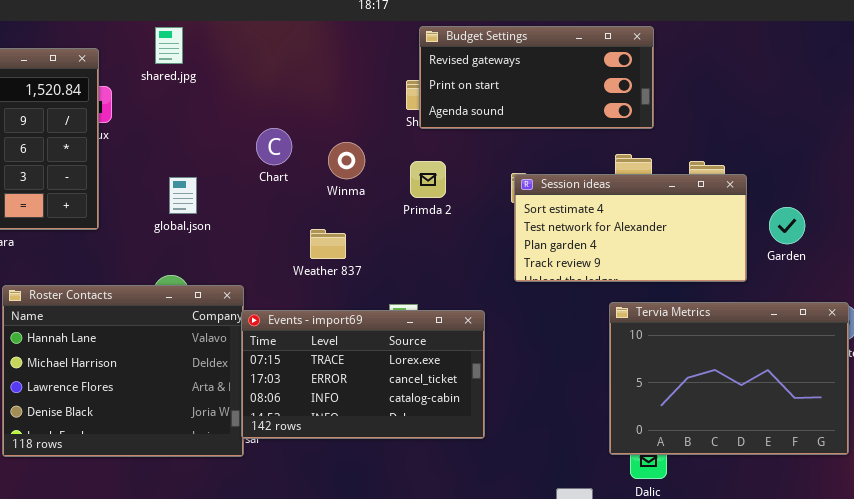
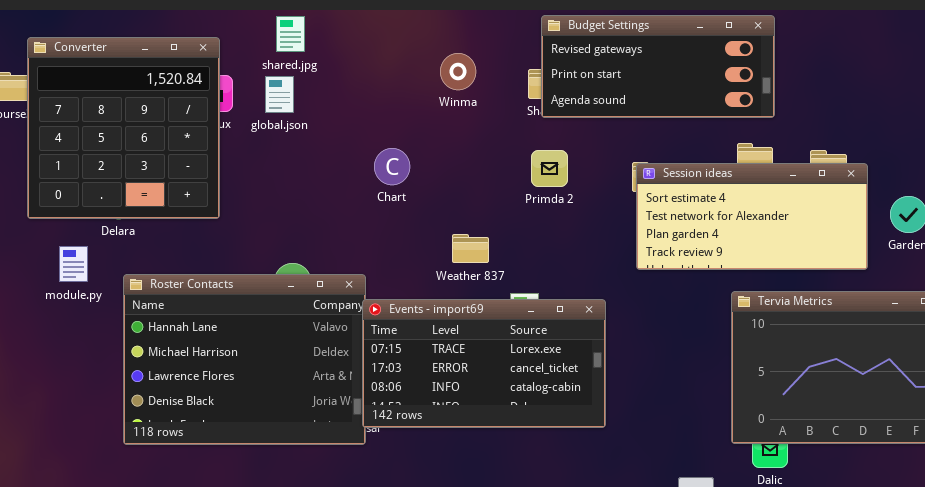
Chart: [256,128,292,165] -> [374,148,410,185], moved
Winma: [328,142,365,179] -> [440,53,476,90], moved
global.json: [169,177,197,214] -> [265,76,294,113], moved
Weather 837: [310,229,346,259] -> [452,234,489,263], moved

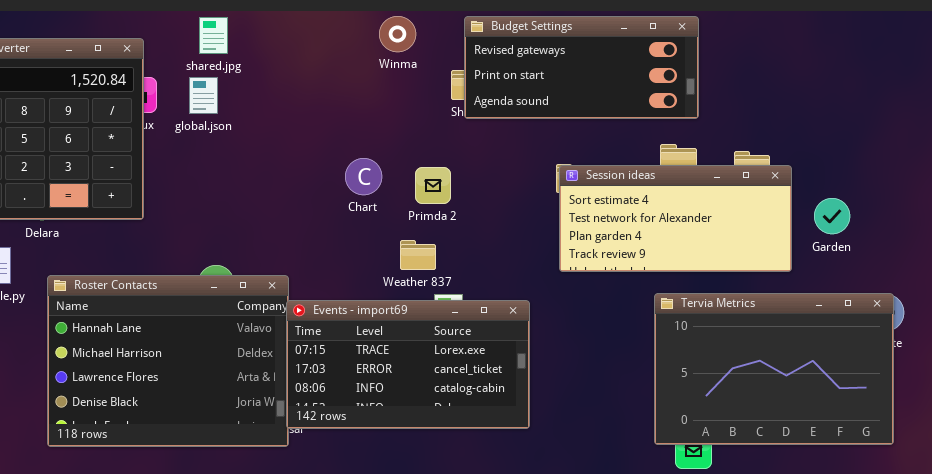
Winma: [440,53,476,90] -> [379,16,416,52], moved
Chart: [374,148,410,185] -> [345,158,382,195], moved
Primda 2: [531,150,568,187] -> [415,167,451,204], moved
Weather 837: [452,234,489,263] -> [400,240,436,270], moved

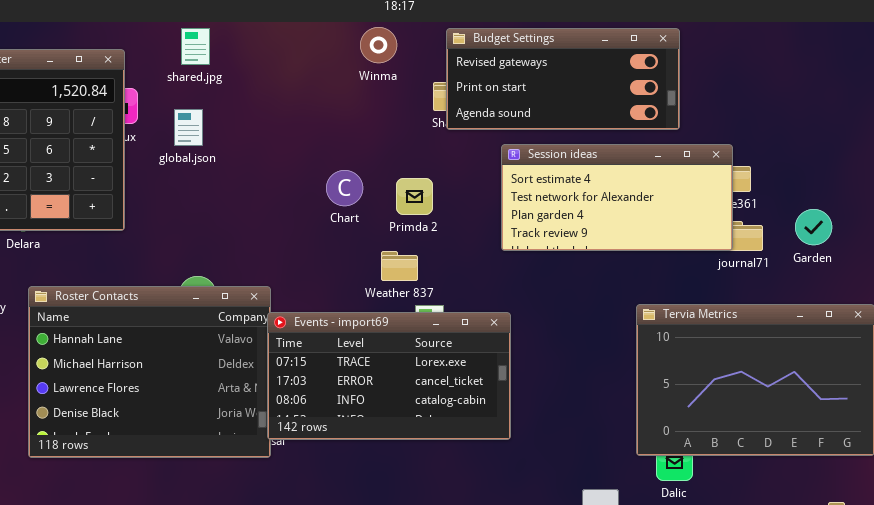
global.json: [189,77,218,114] -> [174,109,203,146], moved
Session ideas: [559,165,792,272] -> [501,144,733,251], moved

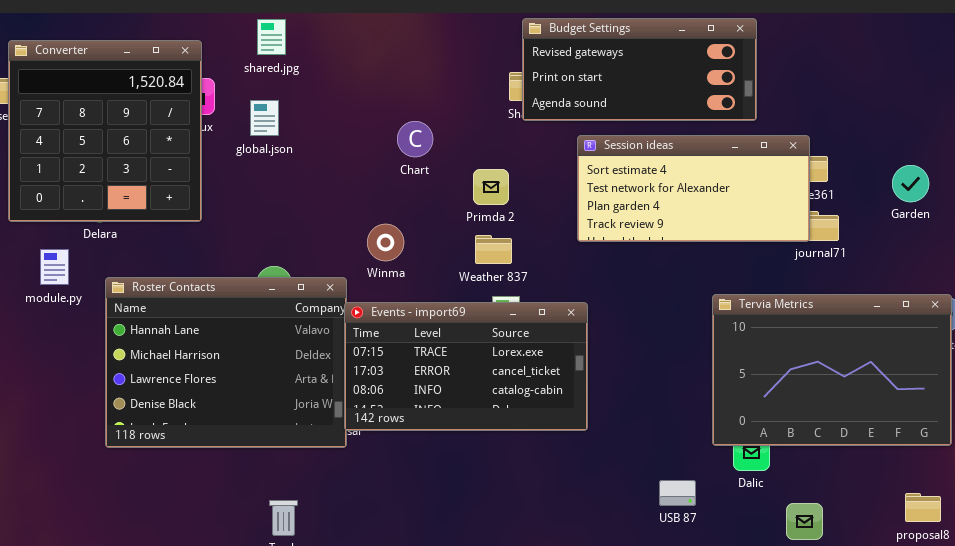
Winma: [360,27,397,63] -> [367,224,404,261], moved
Chart: [326,170,363,206] -> [397,121,433,157], moved
Garden: [795,209,832,245] -> [892,165,929,202], moved
Weather 837: [381,251,418,281] -> [475,235,512,264], moved

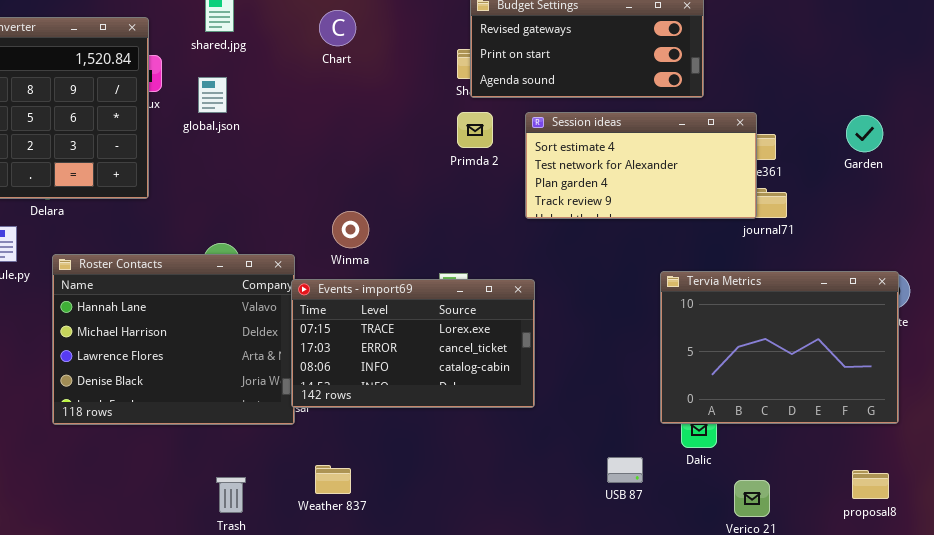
Chart: [397,121,433,157] -> [319,10,356,46], moved
Garden: [892,165,929,202] -> [846,115,883,152], moved
Primda 2: [473,169,509,205] -> [457,112,493,148], moved
Winma: [367,224,404,261] -> [332,211,369,248], moved
Weather 837: [475,235,512,264] -> [315,465,351,494], moved

